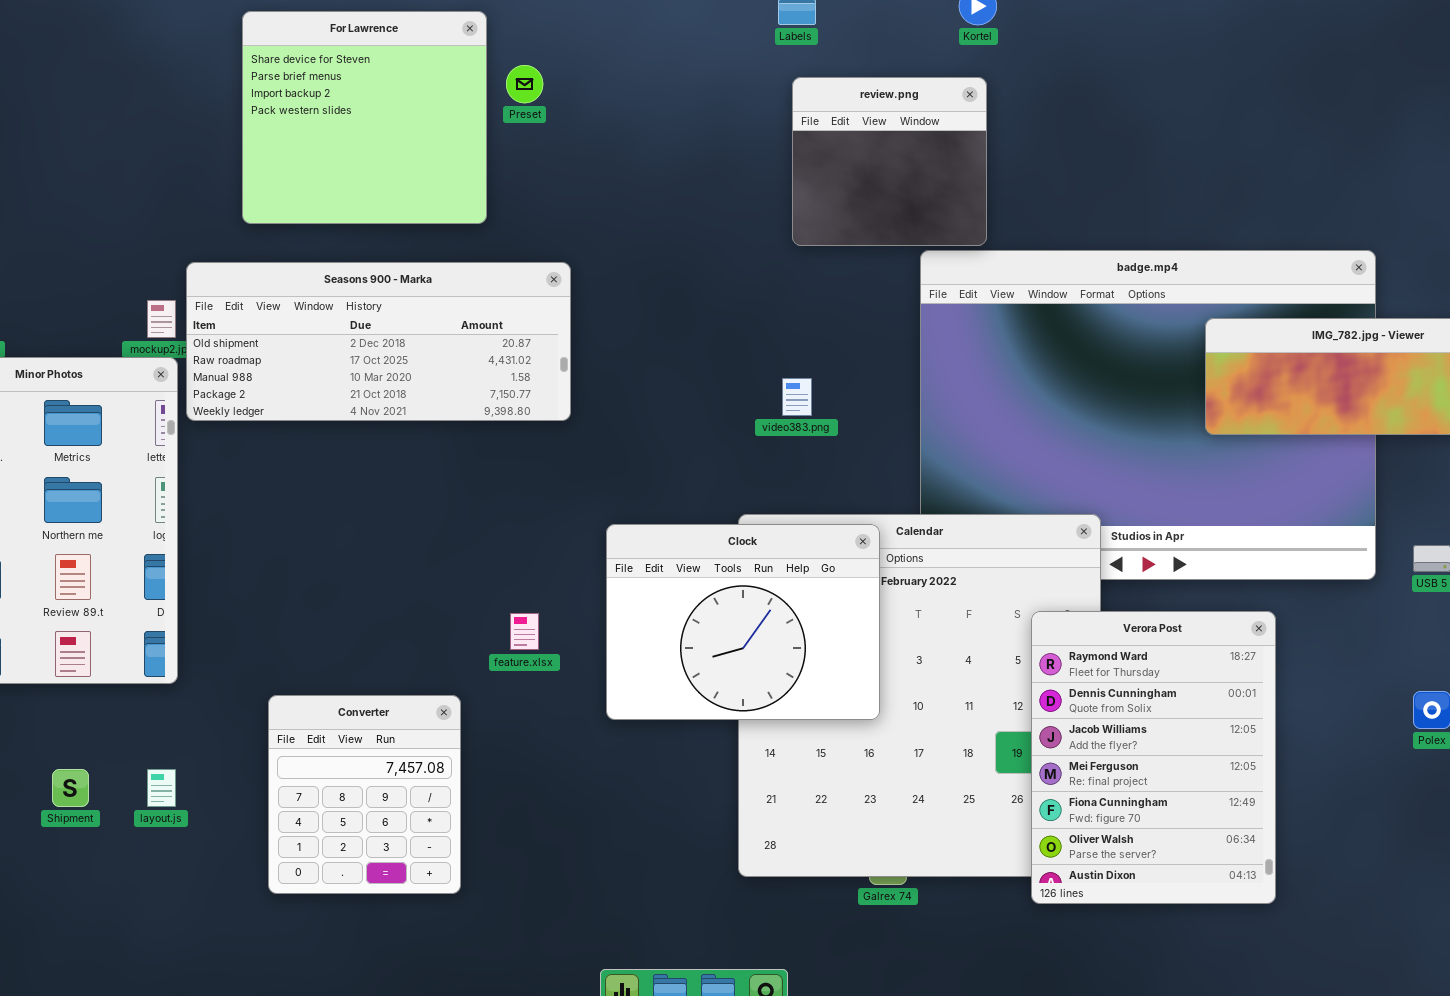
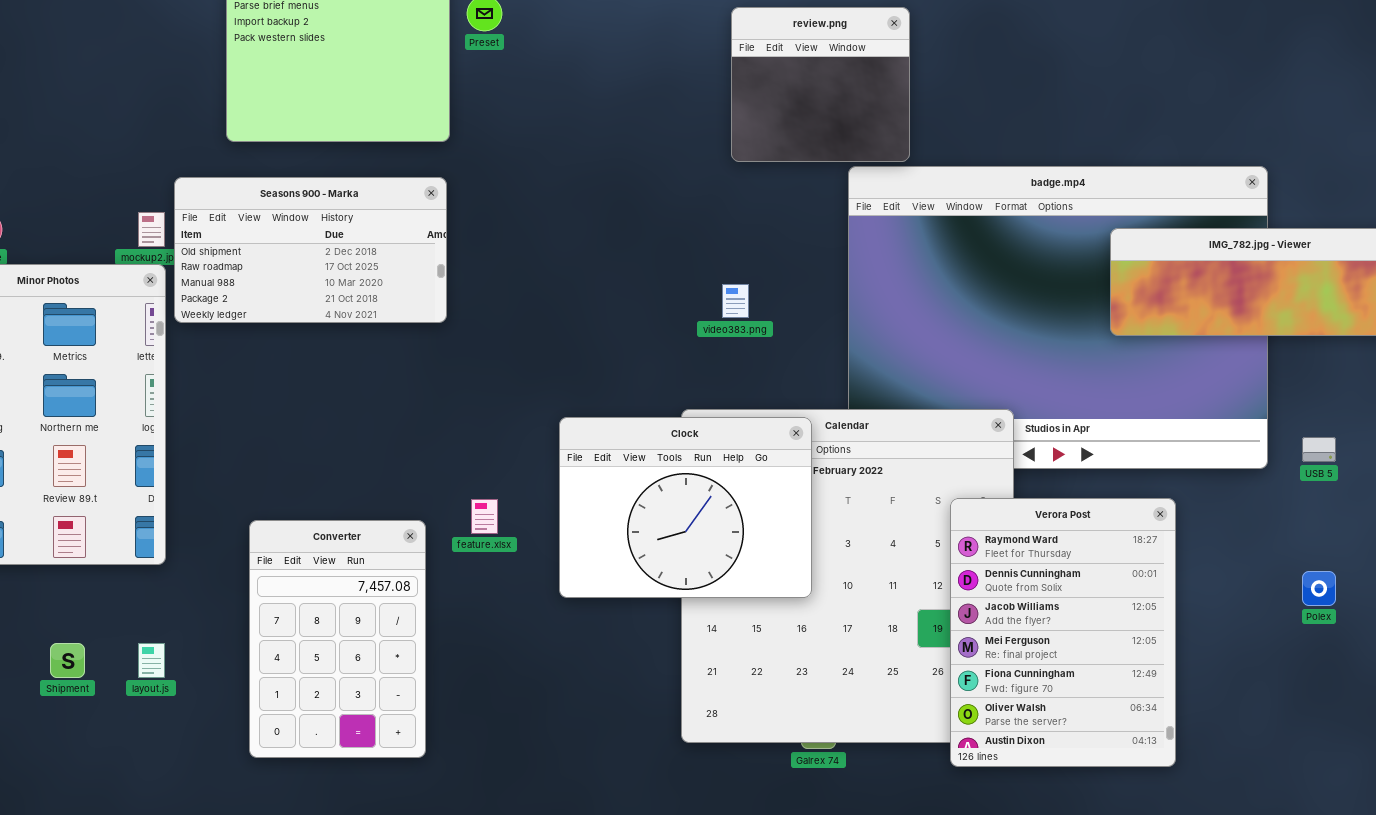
Seasons 900 - Marka: [186,262,571,421] -> [174,177,447,323], resized
Converter: [268,695,461,894] -> [249,520,426,758], resized

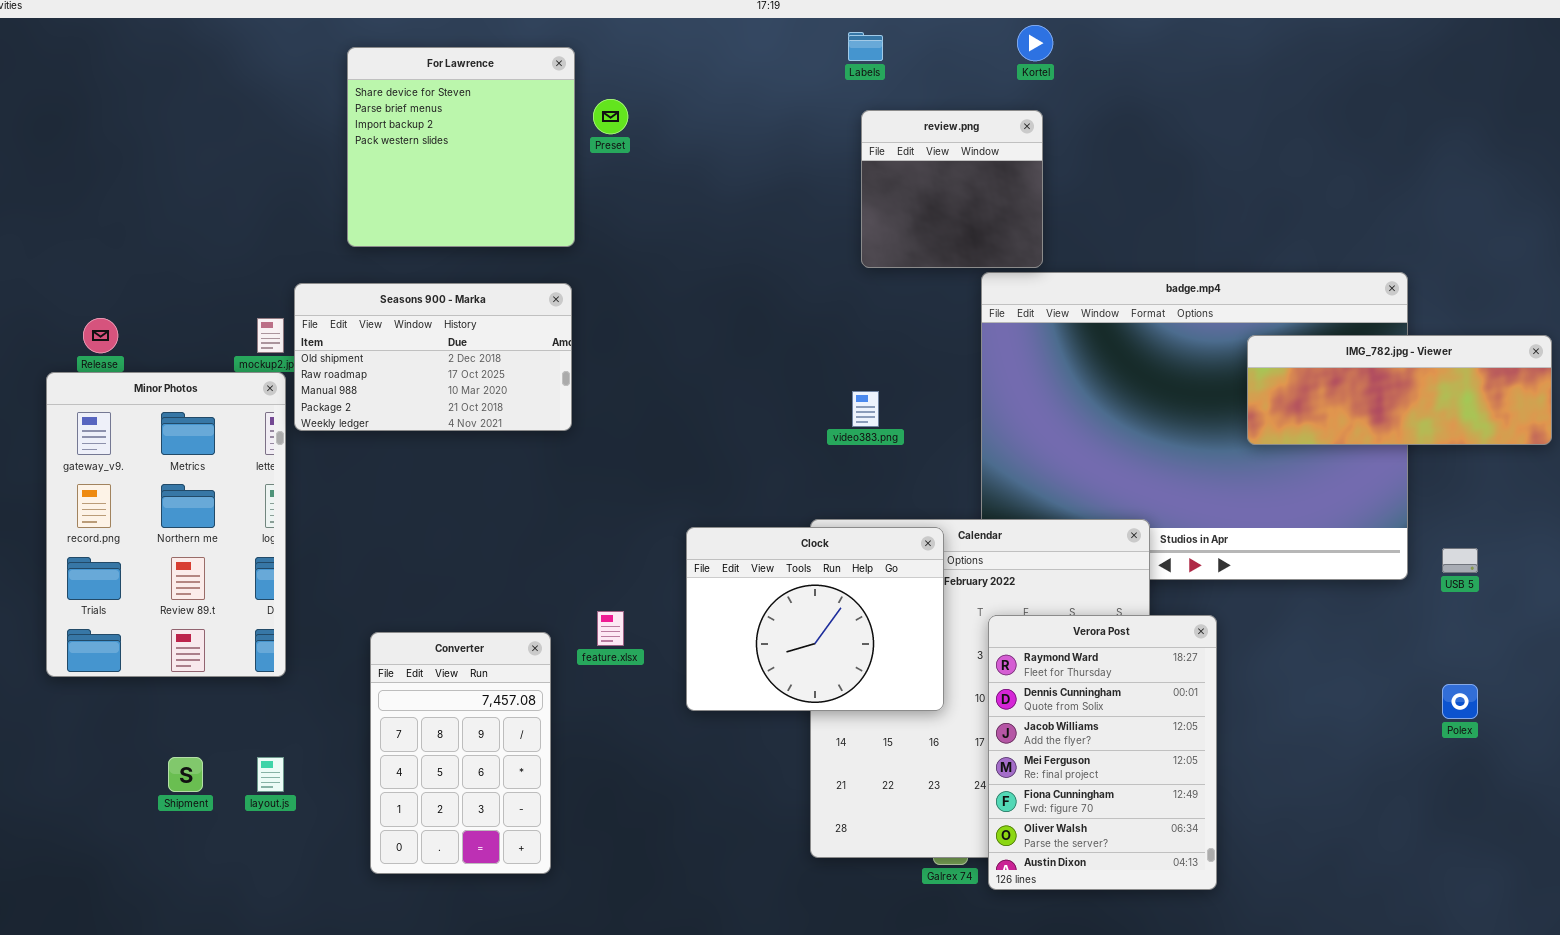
Verora Post: [950,498,1176,767] -> [988,615,1217,890], moved

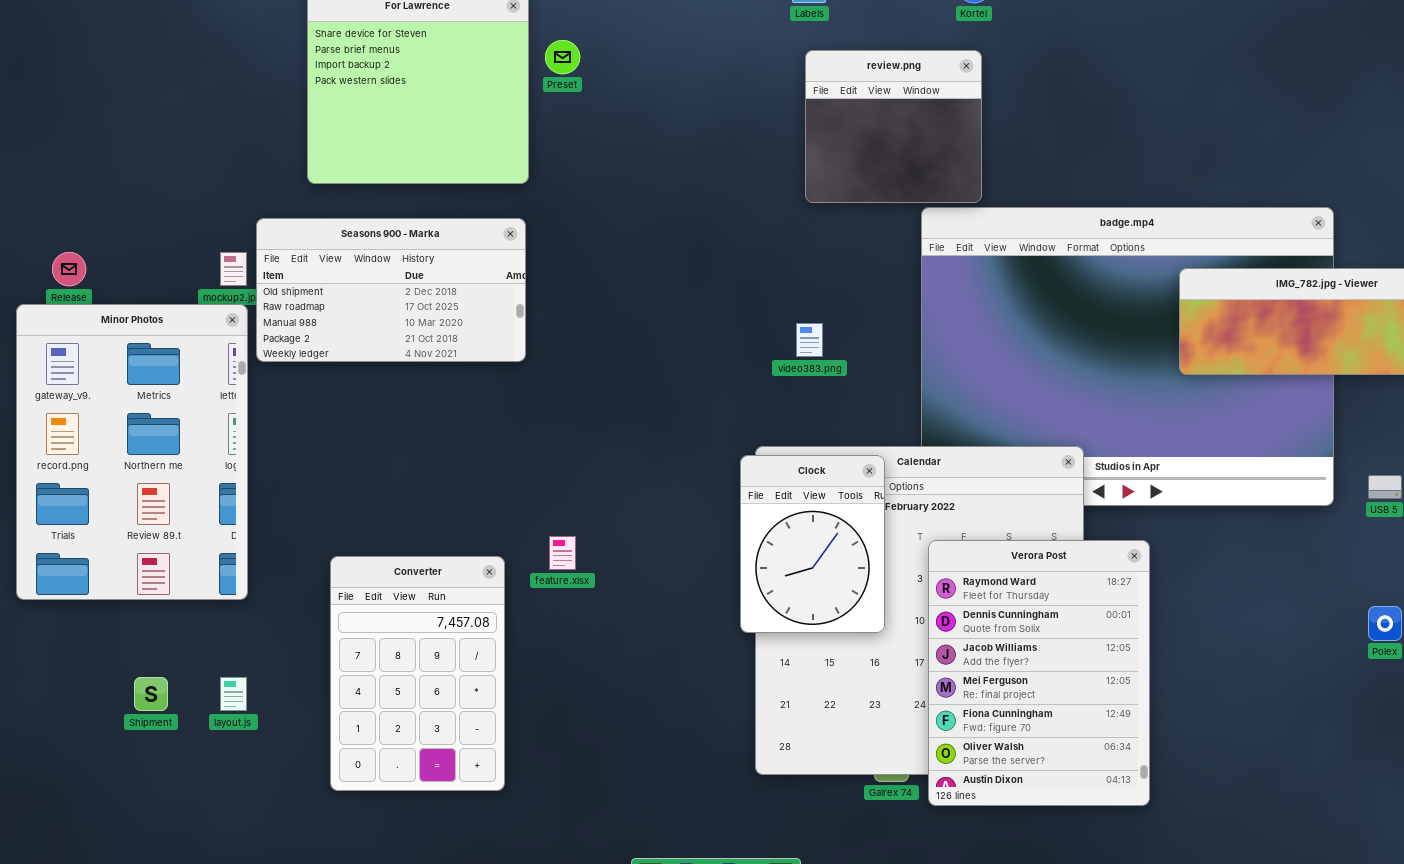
Clock: [686,527,944,711] -> [740,455,885,633], resized

